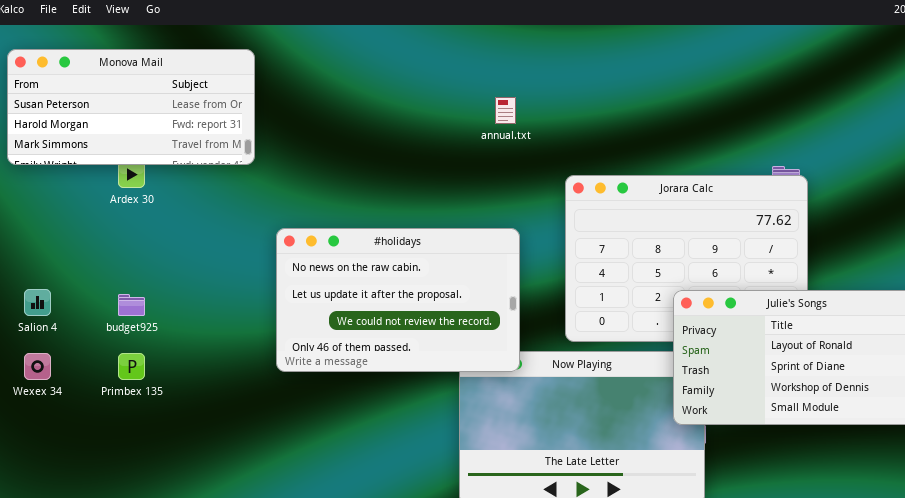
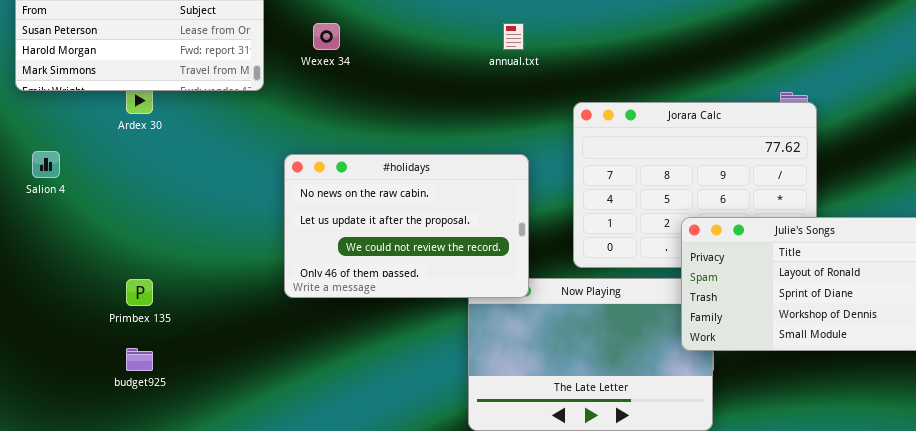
Salion 4: [24,289,51,316] -> [32,151,60,178], moved
budget925: [118,294,145,316] -> [126,348,153,371], moved
Wexex 34: [24,353,51,380] -> [313,23,340,50], moved

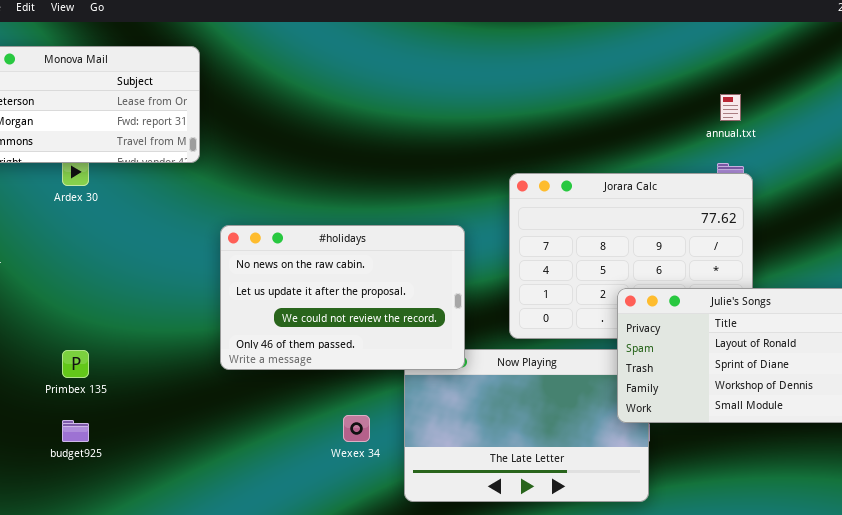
Wexex 34: [313,23,340,50] -> [343,415,370,442], moved
annual.txt: [503,23,524,50] -> [720,94,741,121], moved

